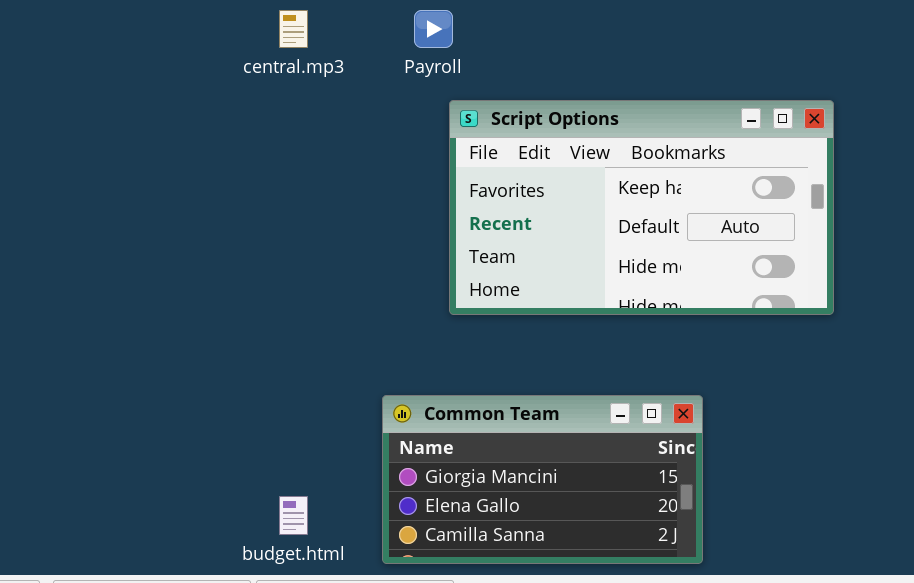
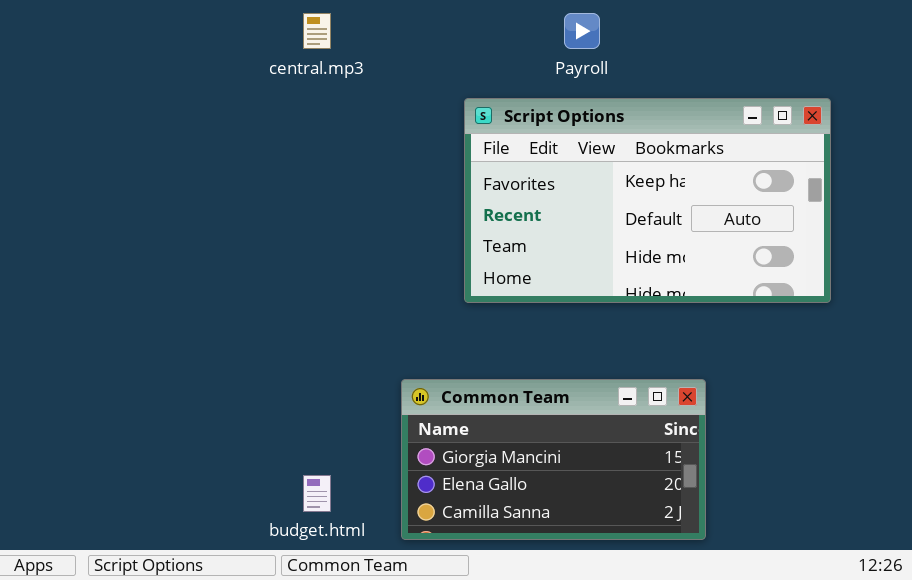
Payroll: [414,10,453,48] -> [564,13,600,49], moved

